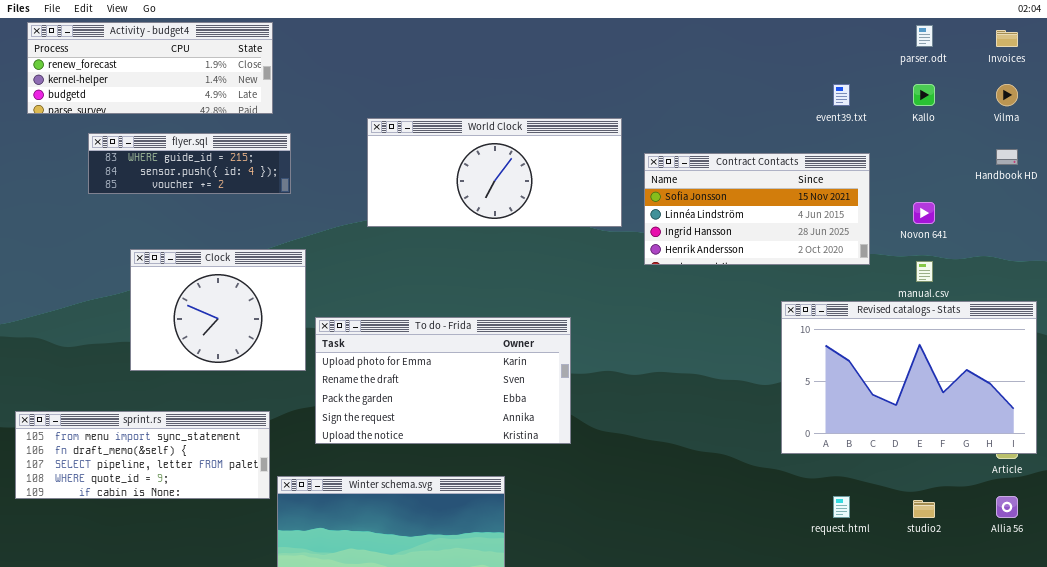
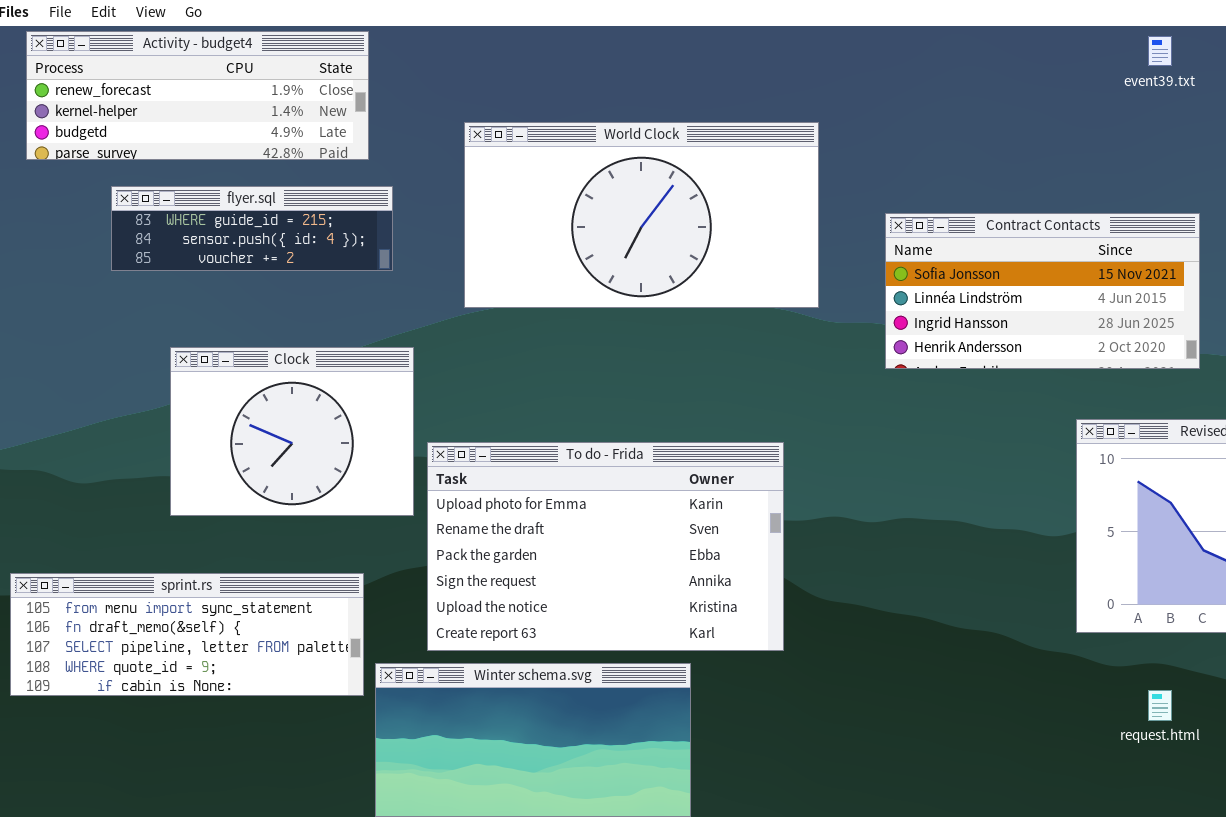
event39.txt: [833,84,850,106] -> [1148,36,1172,66], moved
World Clock: [367,118,622,227] -> [464,122,819,308], moved, resized
To do - Frida: [315,317,571,444] -> [427,442,784,651], resized

